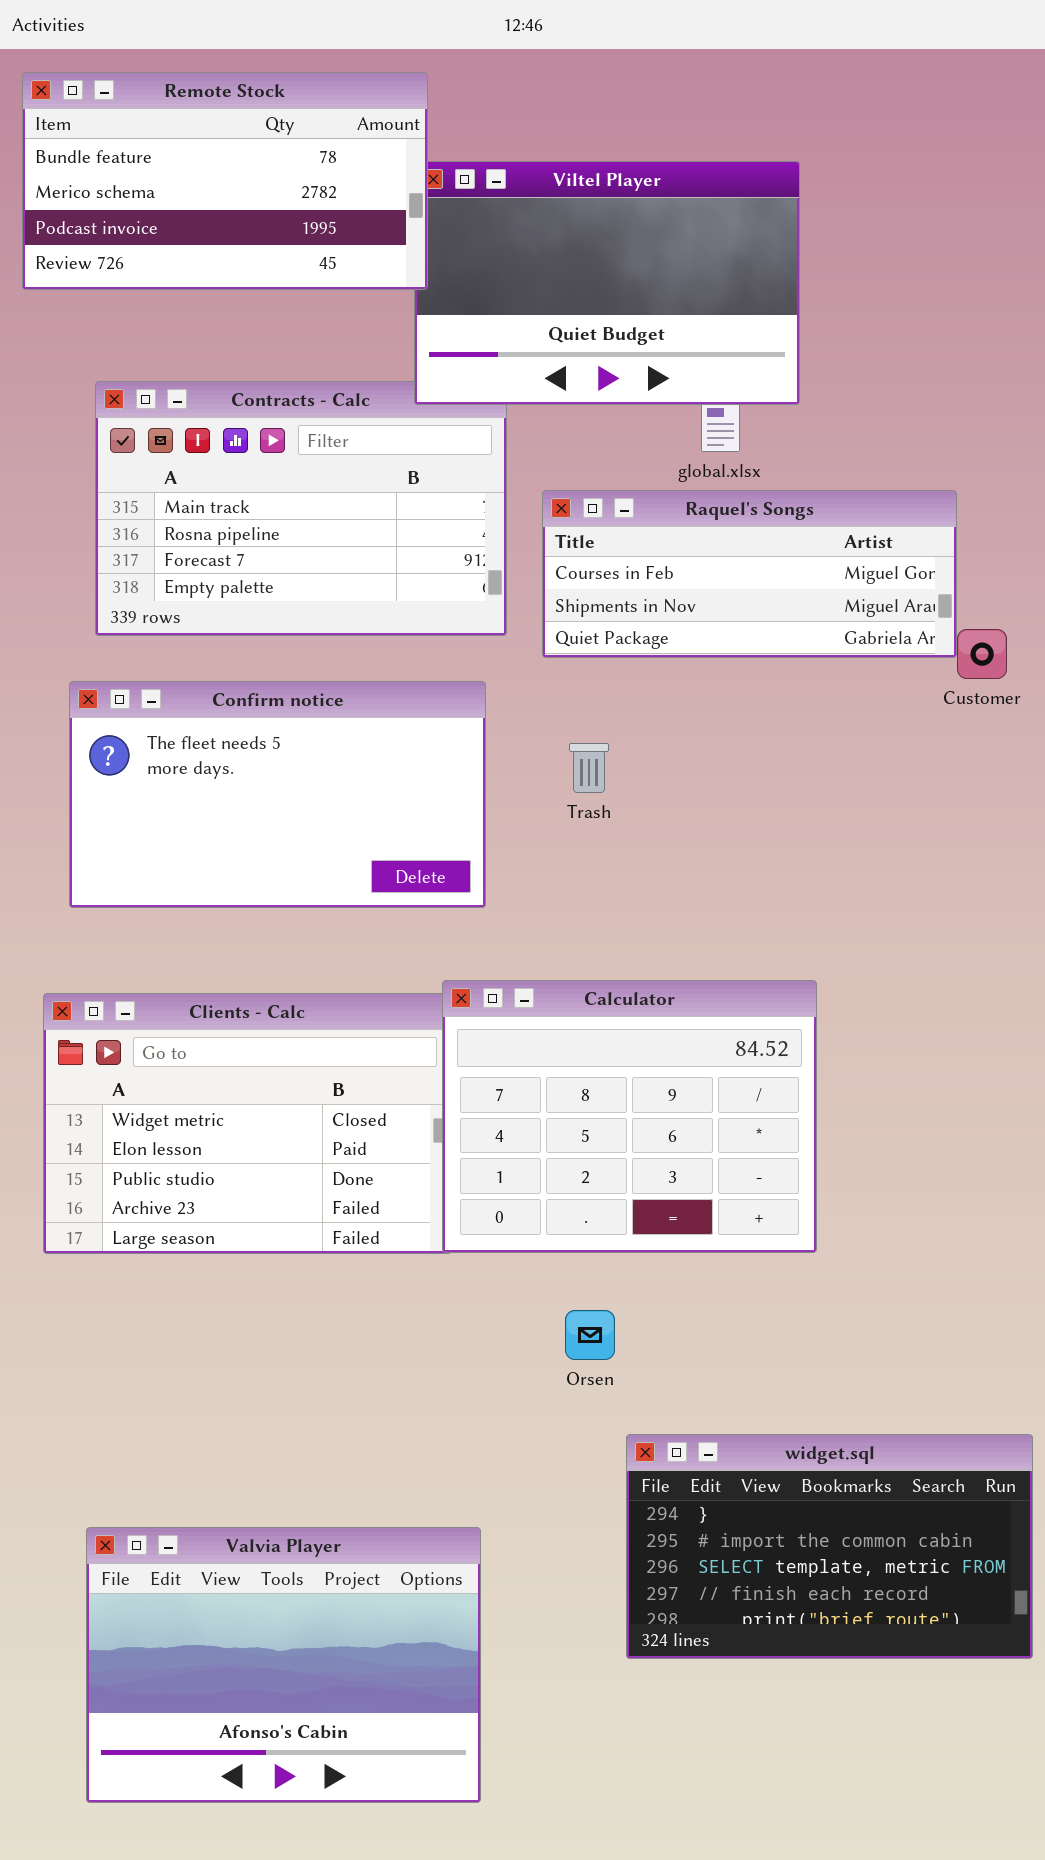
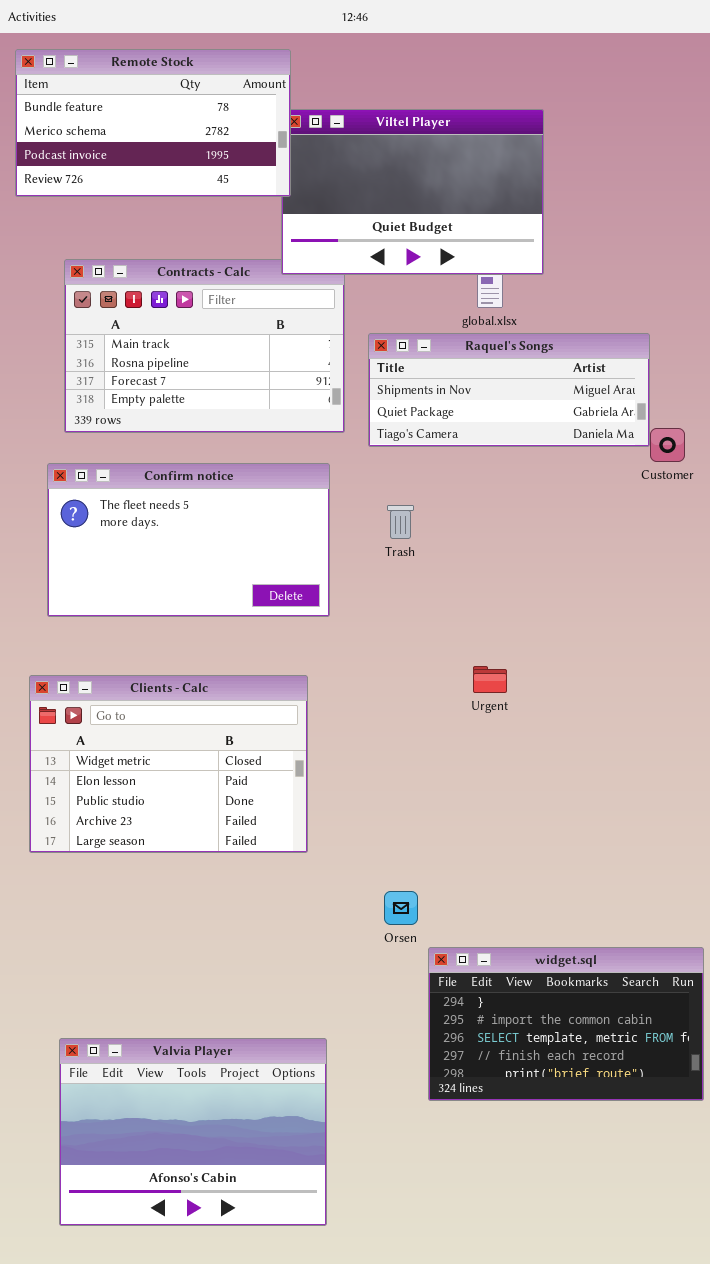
Raquel's Songs: [542,490,957,658] -> [368,333,650,447], scrolled down 1 row
Calculator: [442,980,817,1253] -> none, closed
widget.sql: [626,1434,1033,1659] -> [428,947,704,1101], moved

